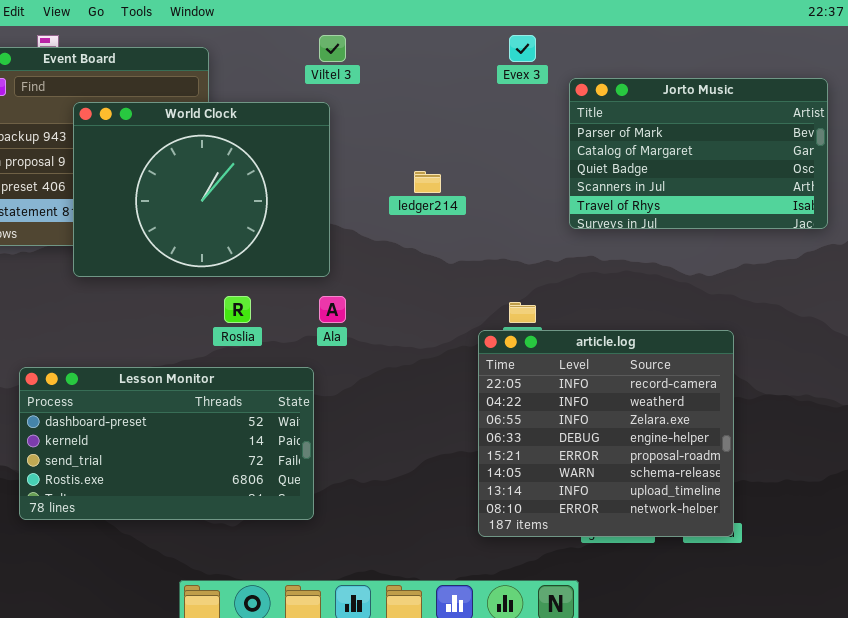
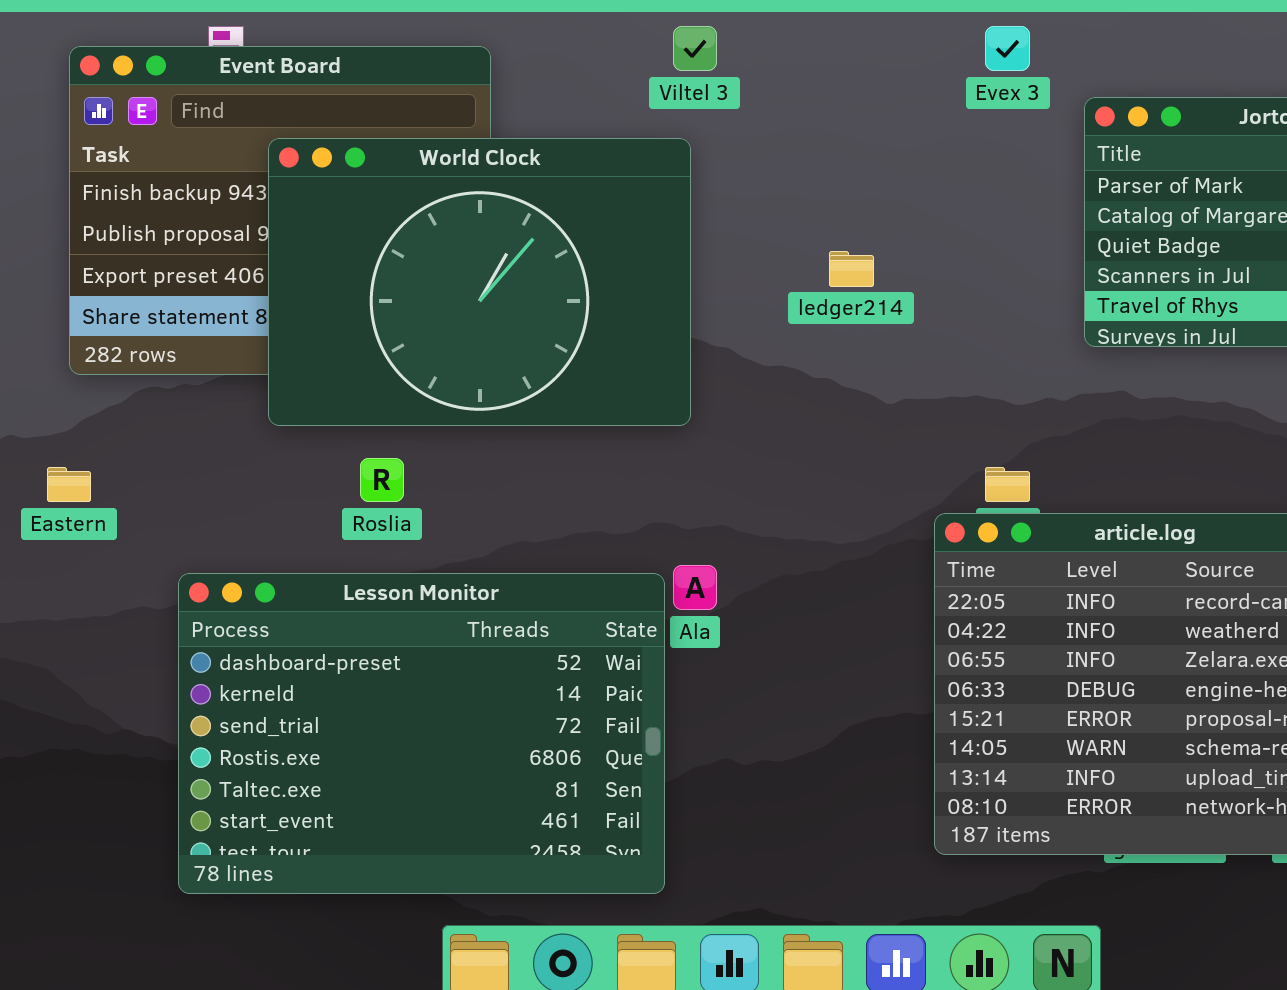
Roslia: [224,296,251,323] -> [360,458,404,502], moved
Ala: [319,296,346,323] -> [673,565,717,610], moved
Lesson Monitor: [19,367,314,520] -> [178,573,665,894], resized

